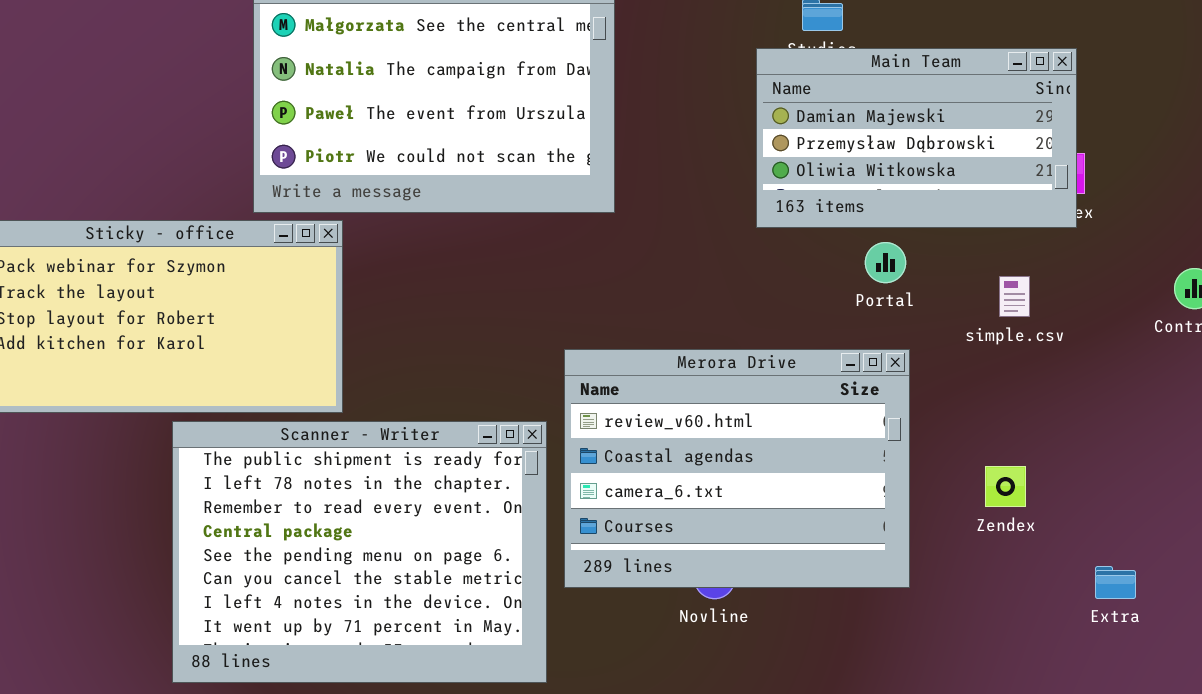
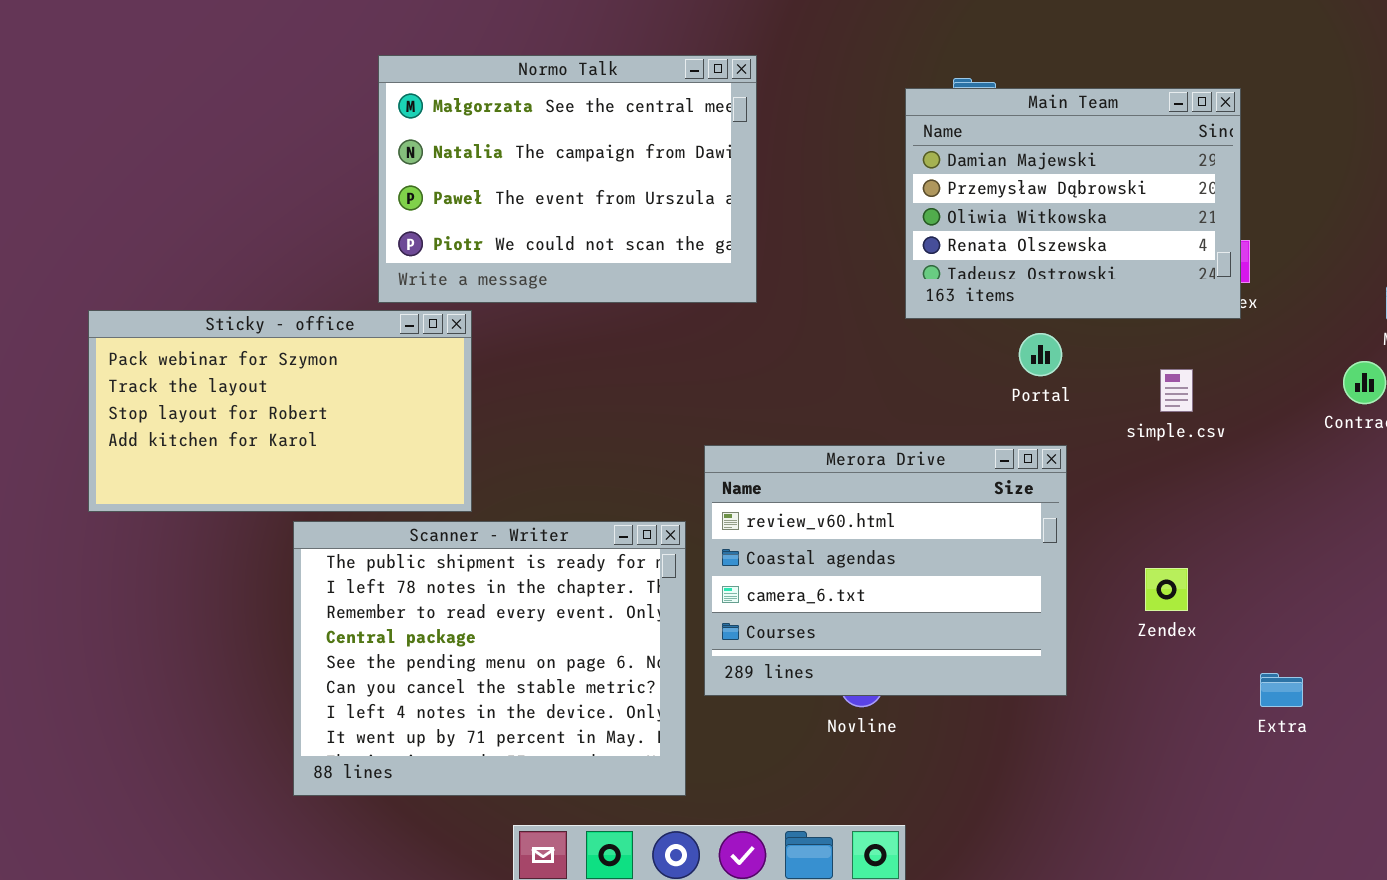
Main Team: [756,48,1077,228] -> [905,88,1241,319], resized

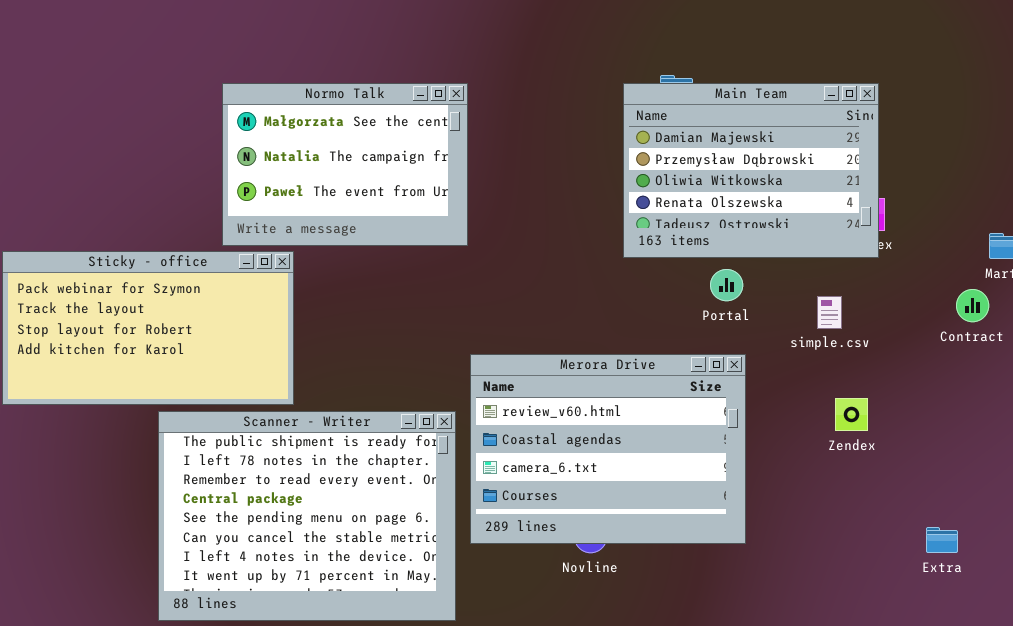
Normo Talk: [378,55,757,303] -> [222,83,468,246], resized
Zendex: [1145,568,1188,611] -> [835,398,868,431], moved
Extra: [1260,673,1303,707] -> [926,527,958,553], moved

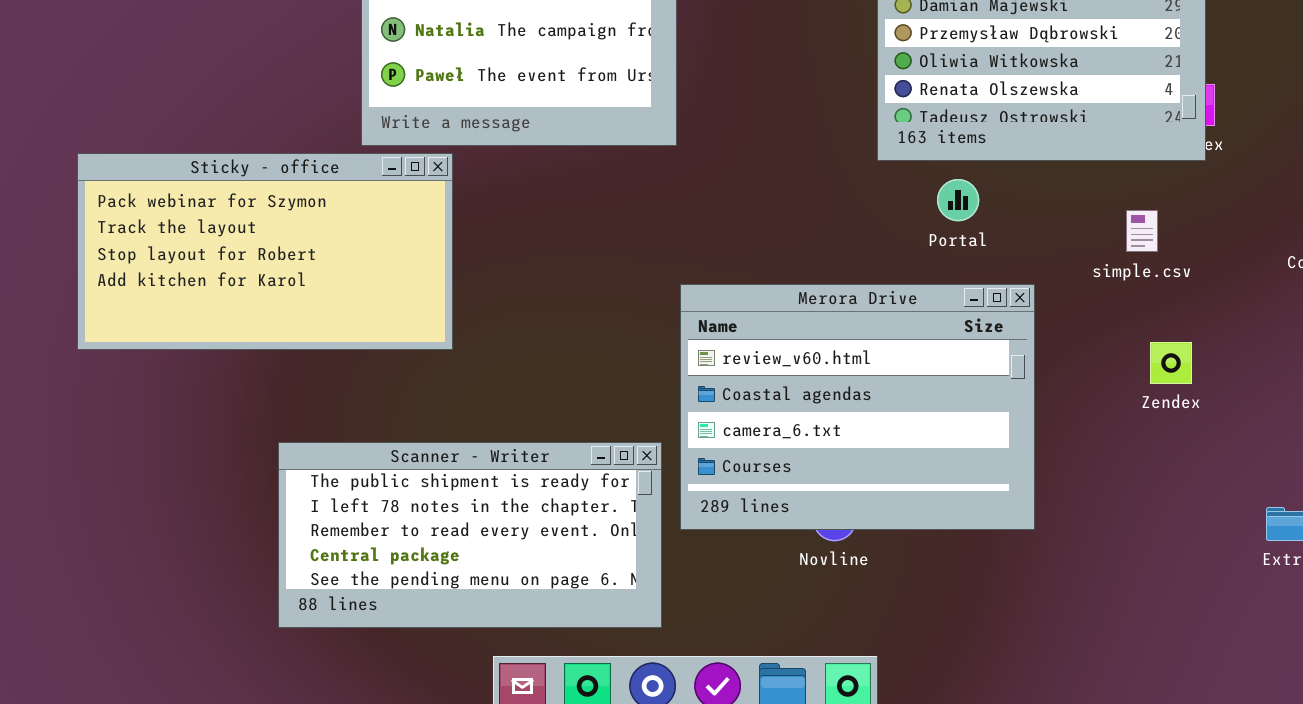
Portal: [710,269,743,301] -> [937,179,979,221], moved
Scanner - Writer: [158,411,456,621] -> [278,442,662,628], resized

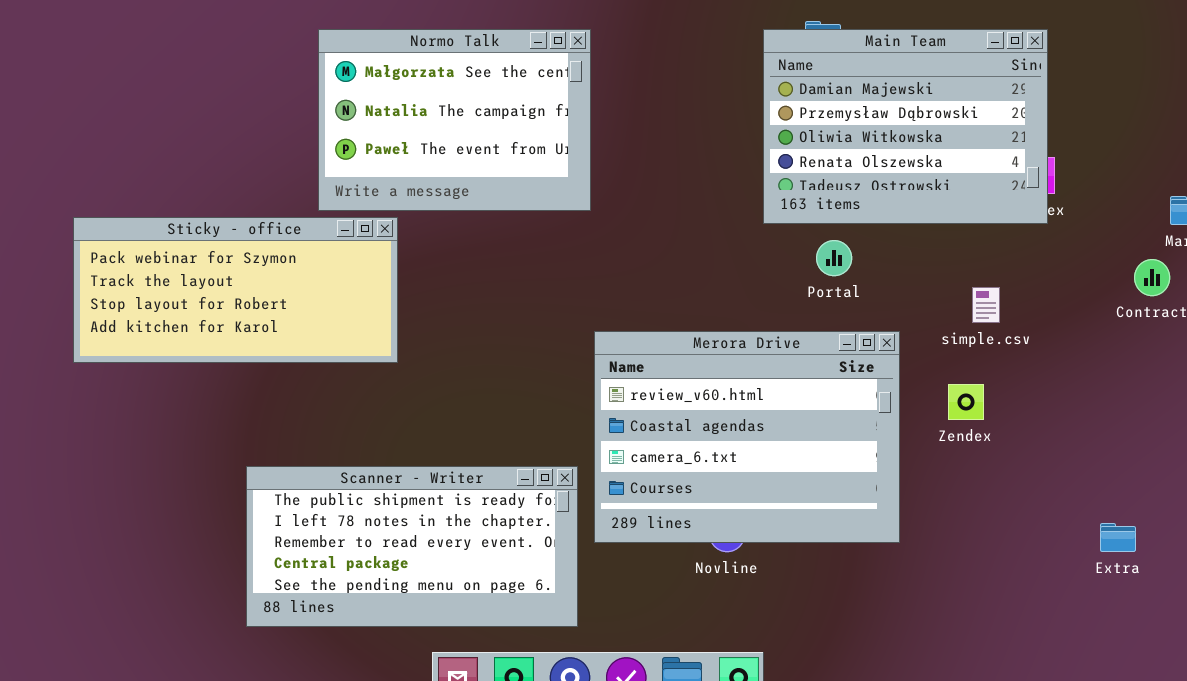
Sticky - office: [77,153,453,350] -> [73,217,398,363], resized
simple.csv: [1126,210,1158,252] -> [972,287,1000,323], moved
Zendex: [1150,342,1192,384] -> [948,384,984,420], moved

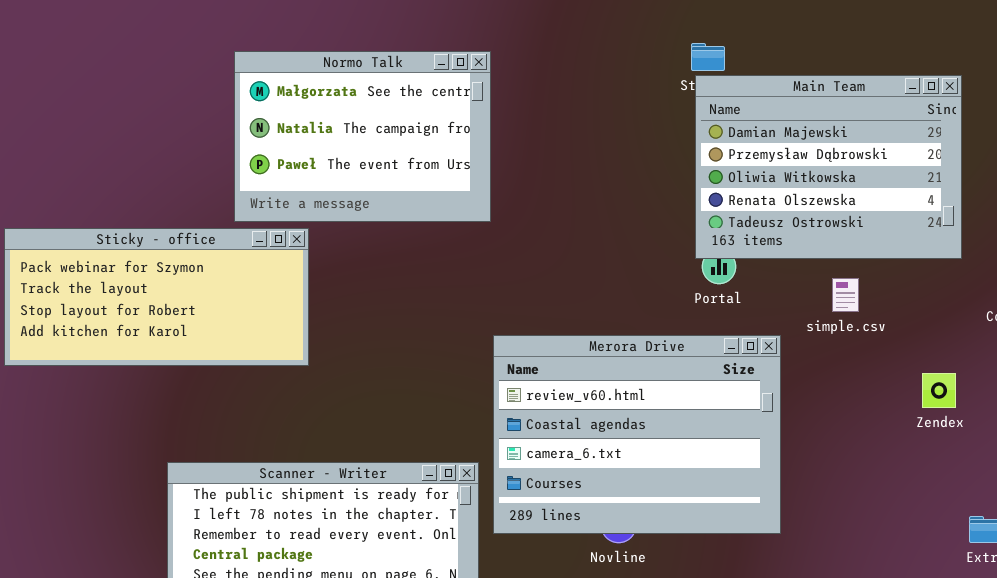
Main Team: [763,29,1048,224] -> [695,75,962,259], moved
simple.csv: [972,287,1000,323] -> [832,278,859,312], moved
Zendex: [948,384,984,420] -> [922,373,956,408], moved

